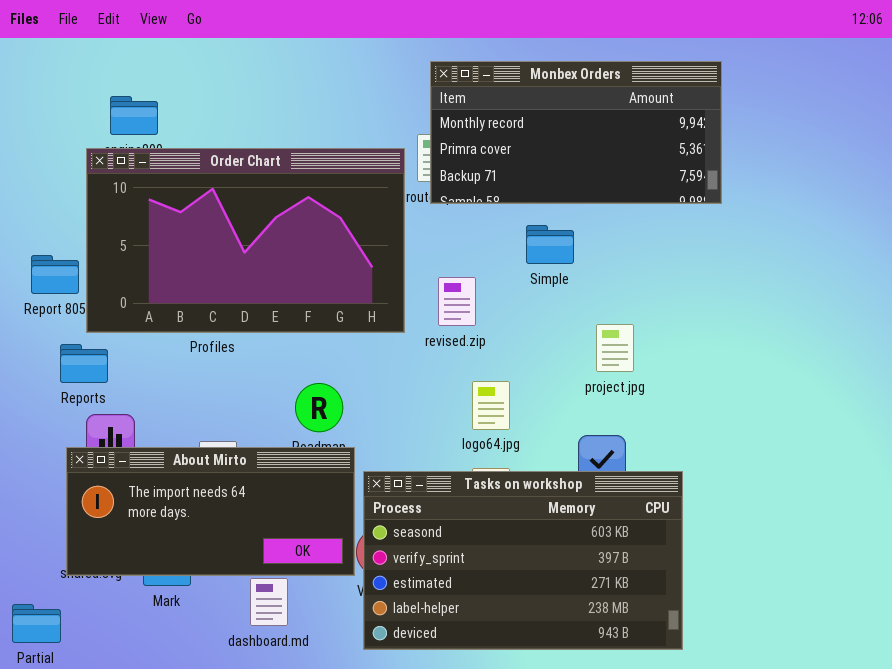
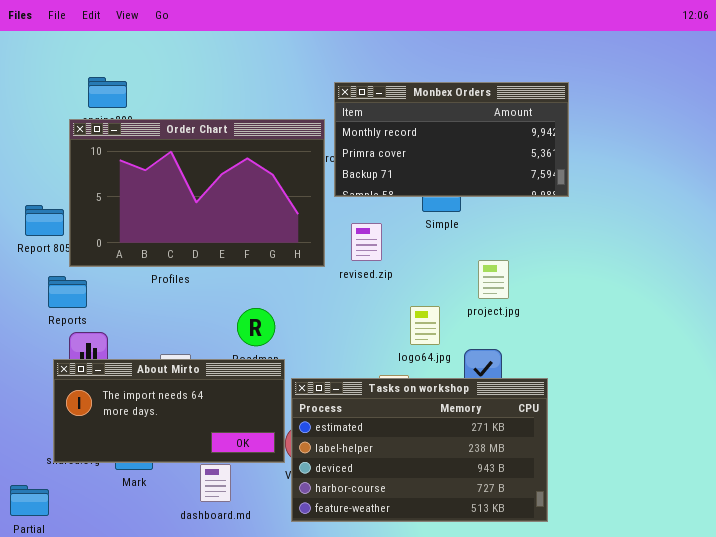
Monbex Orders: [430,61,722,204] -> [334,82,569,197], moved
logo64.jpg: [472,381,510,430] -> [410,306,440,345], moved
Tasks on workshop: [363,471,683,650] -> [291,378,548,522], scrolled down 2 rows

